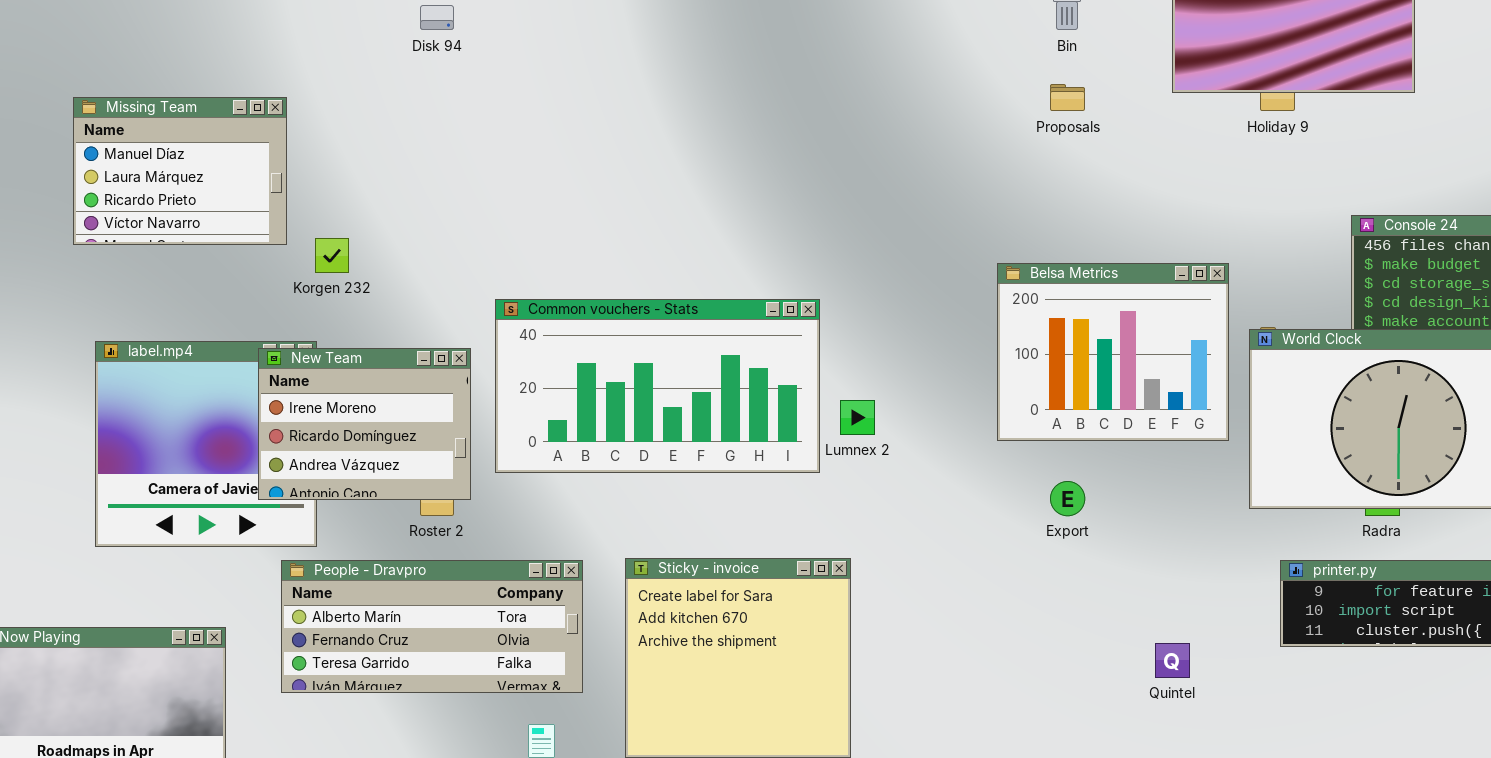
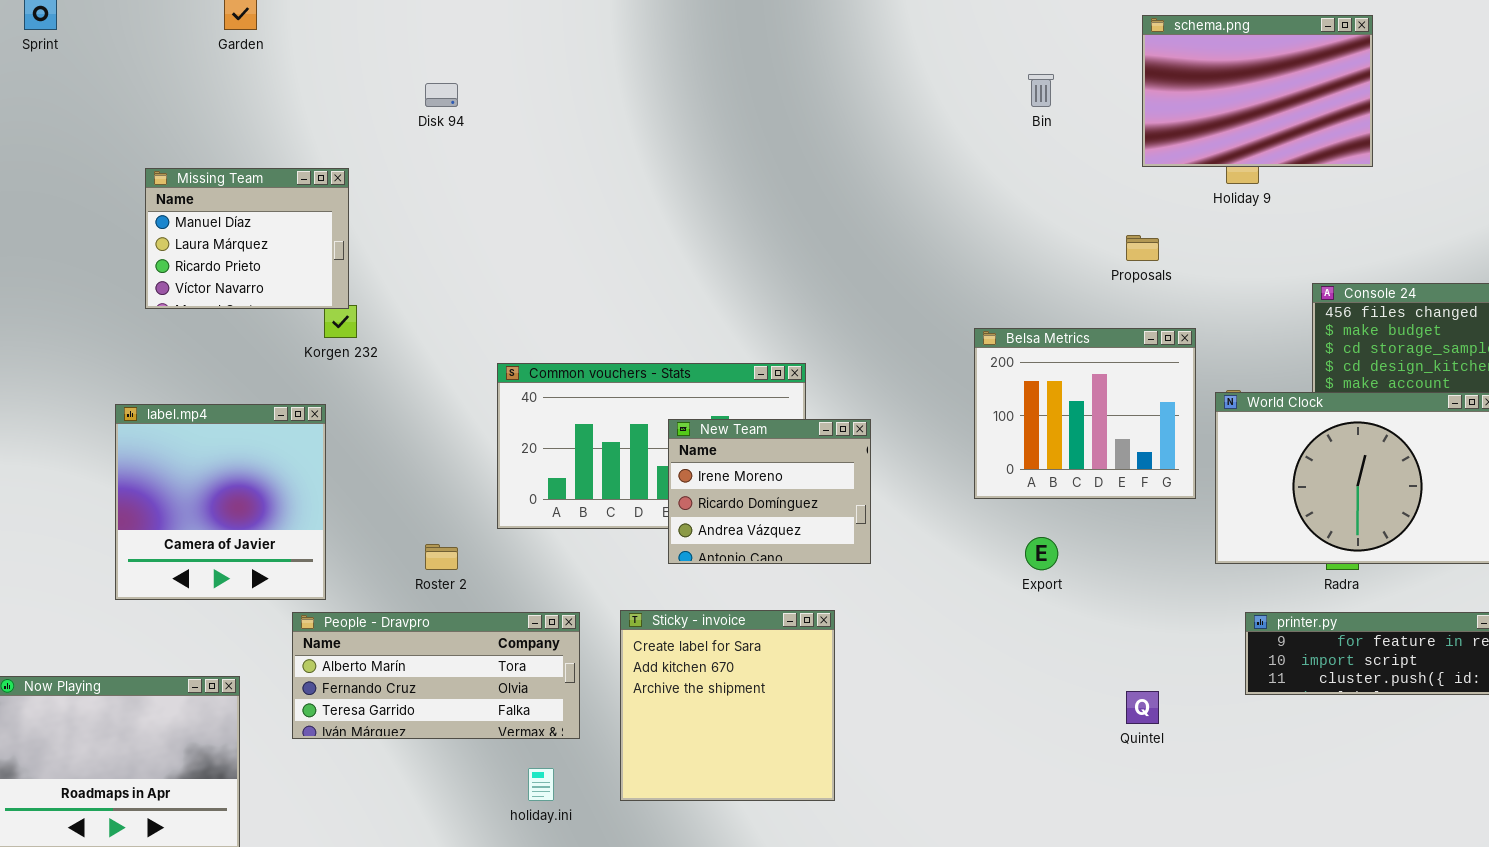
Proposals: [1050,84,1085,111] -> [1126,235,1159,261], moved
Missing Team: [73,97,287,245] -> [145,168,349,309], moved
New Team: [258,348,471,500] -> [668,419,871,564], moved

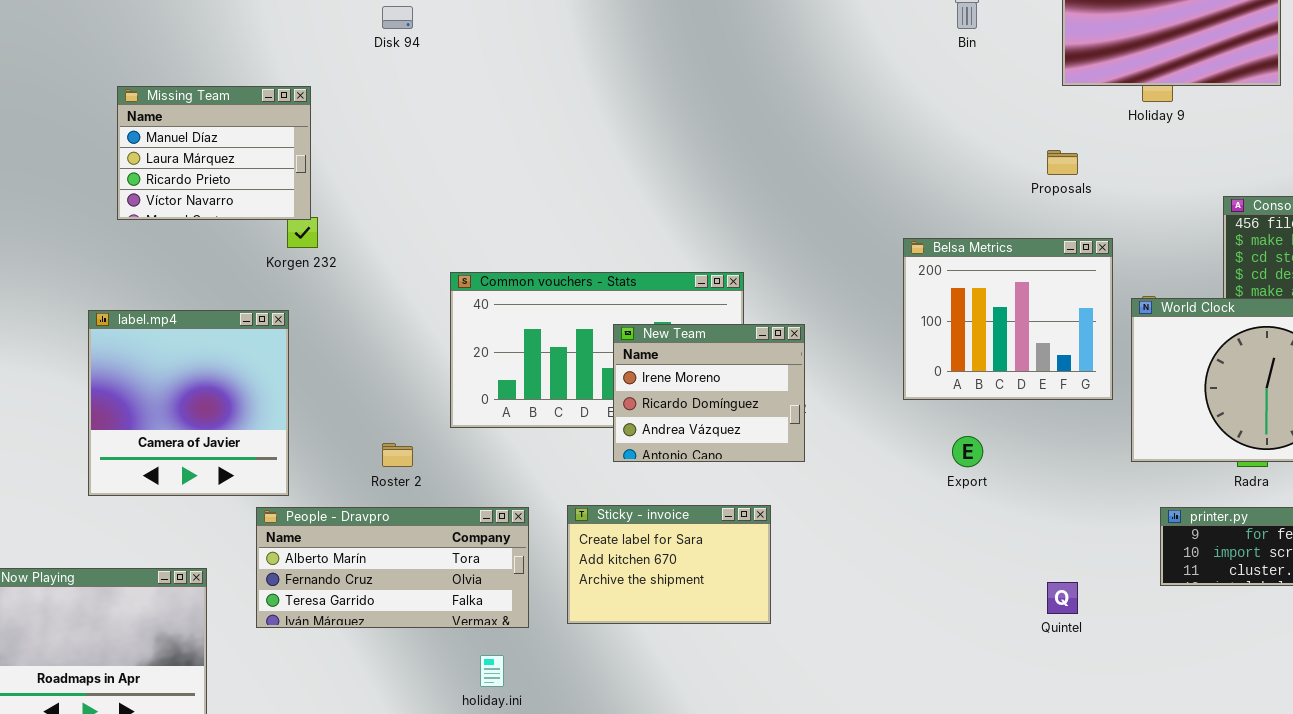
Sticky - invoice: [620,610,835,801] -> [567,505,771,624], resized

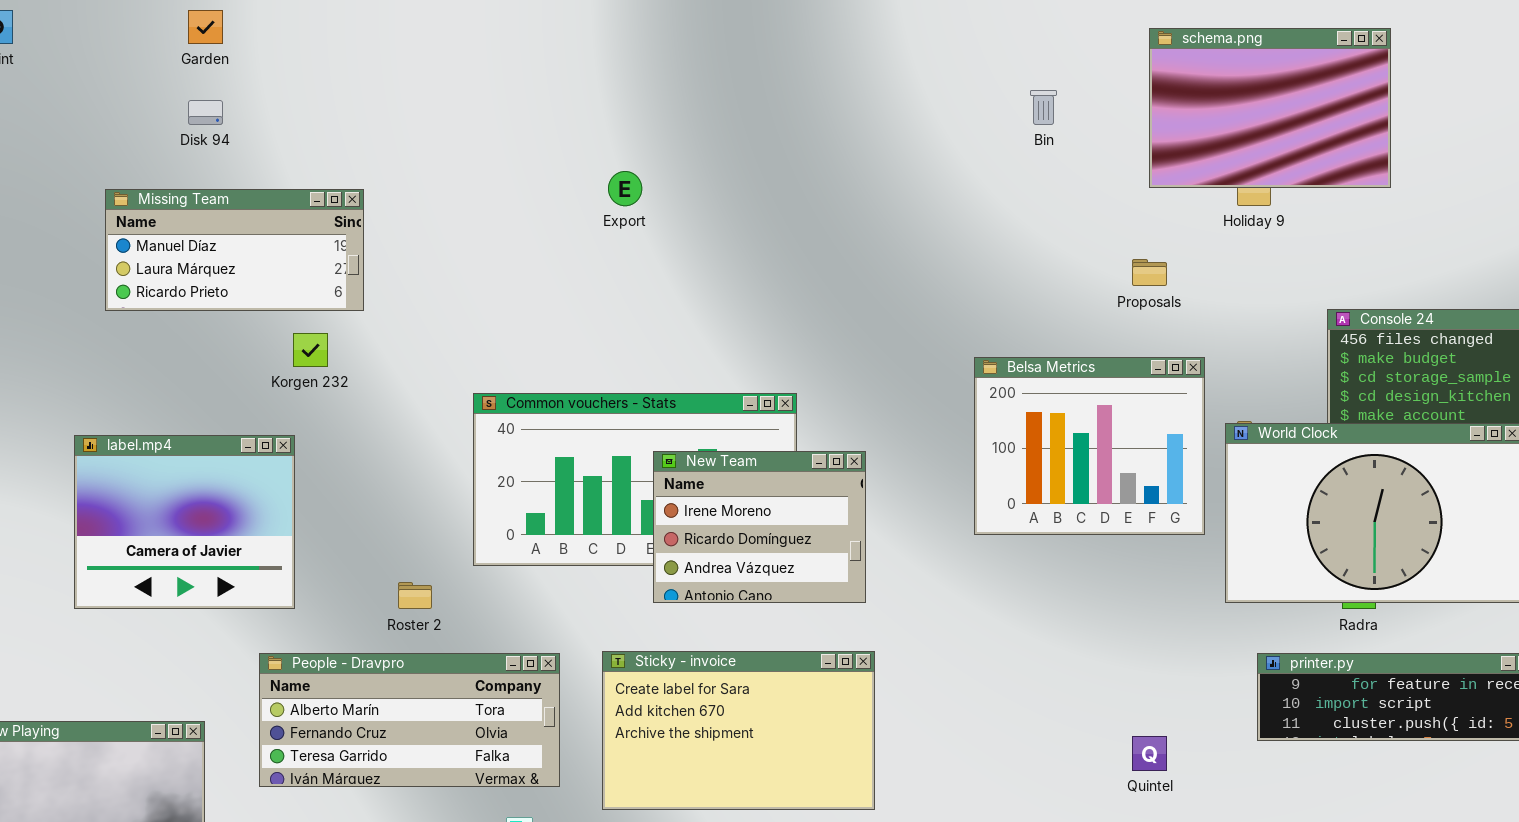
Disk 94: [382,6,413,29] -> [188,100,223,125], moved
Missing Team: [117,86,311,220] -> [105,189,364,311], resized
label.mp4: [88,310,289,496] -> [74,435,295,609], resized
Export: [952,436,983,467] -> [608,171,642,206], moved
Sticky - invoice: [567,505,771,624] -> [602,651,875,810], resized

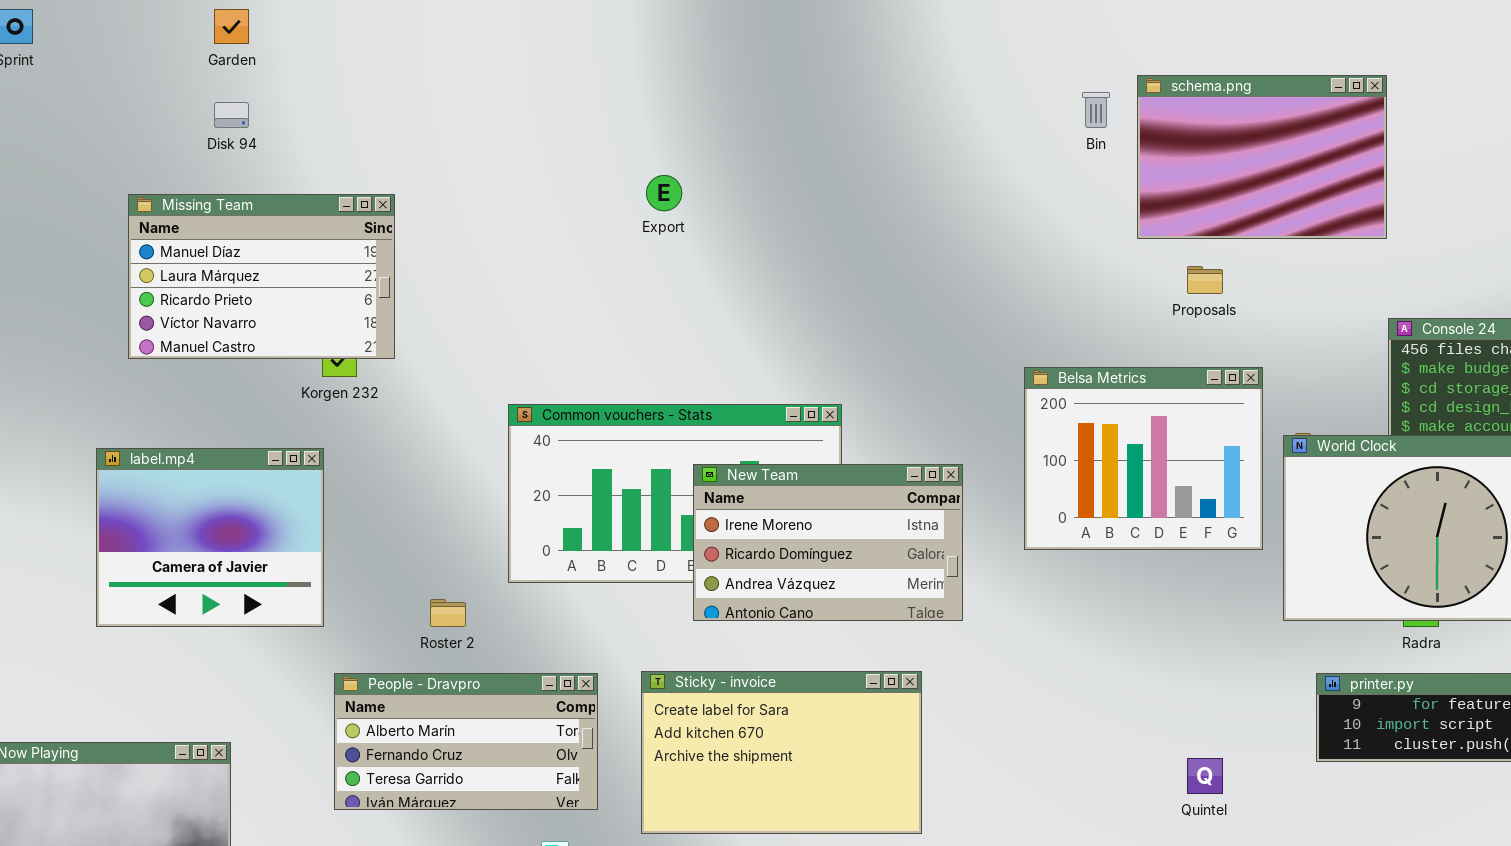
schema.png: [1149,28,1391,188] -> [1137,75,1387,239], moved
Missing Team: [105,189,364,311] -> [128,194,395,359], resized
New Team: [653,451,866,603] -> [693,464,963,621], resized
People - Dravpro: [259,653,560,787] -> [334,673,598,810], resized

